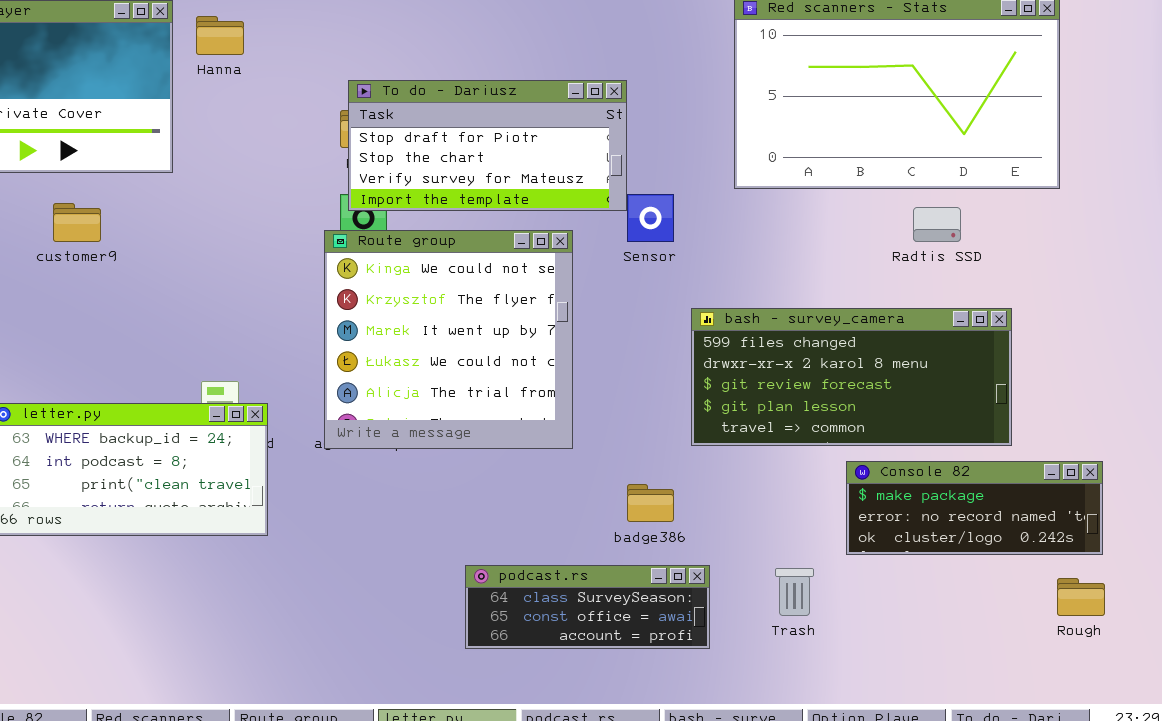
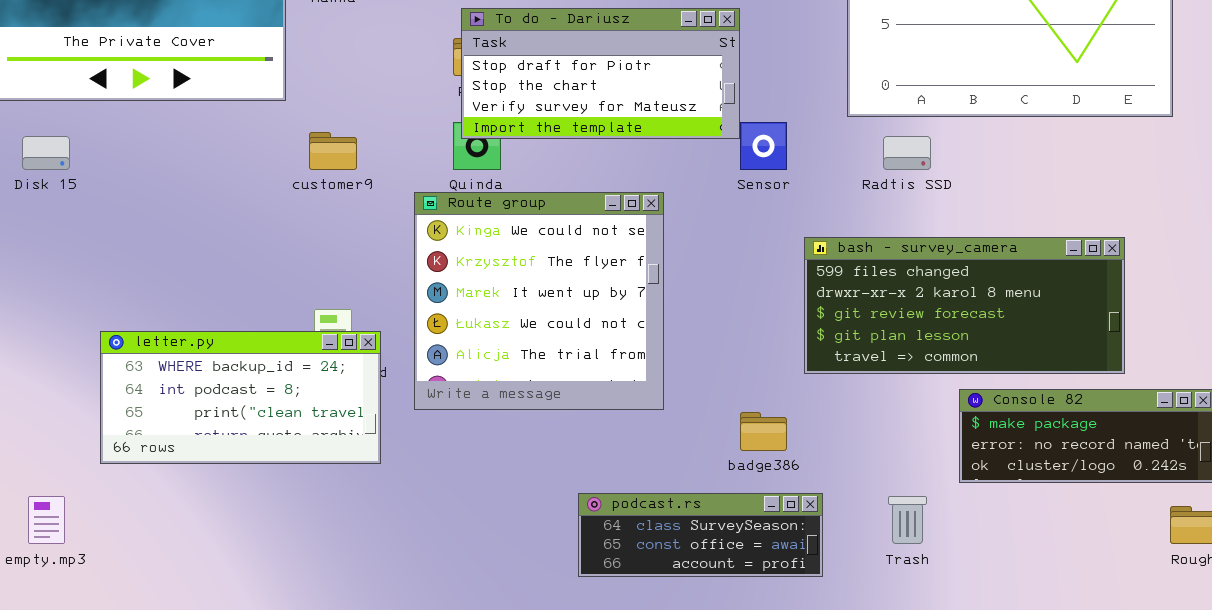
customer9: [53,203,101,242] -> [309,132,357,170], moved
Radtis SSD: [913,207,961,242] -> [883,136,931,170], moved
Route group: [324,230,573,449] -> [414,192,664,410], moved

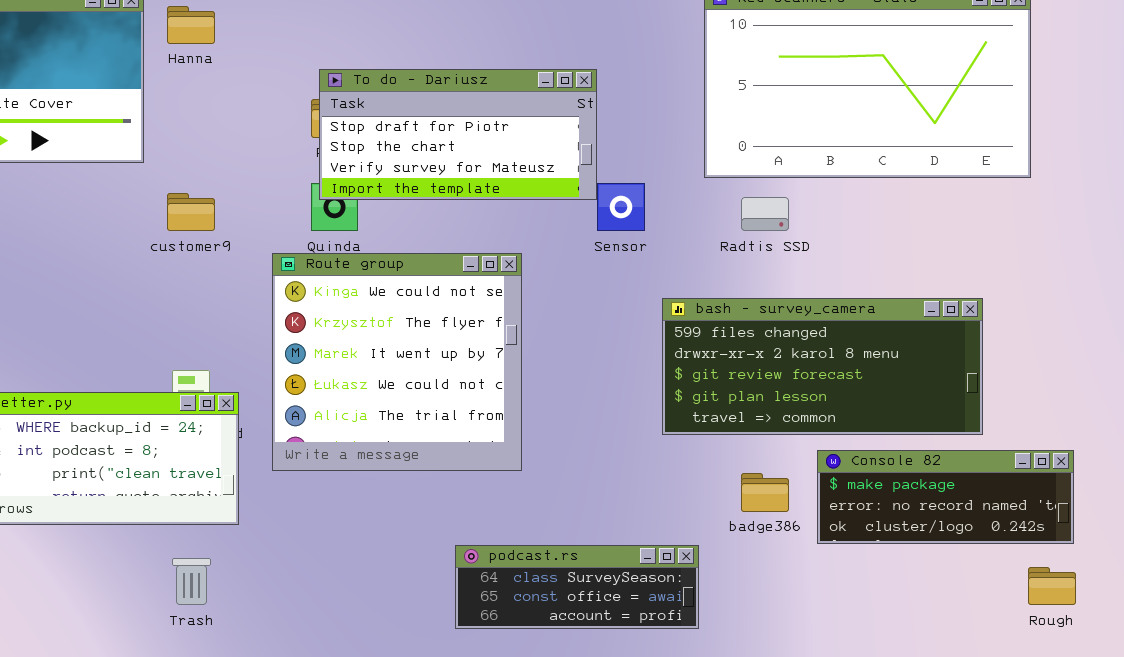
badge386: [740,412,787,451] -> [741,473,789,512], moved
podcast.rs: [578,493,823,577] -> [455,545,699,629], moved
Trash: [888,496,927,544] -> [172,558,211,605], moved

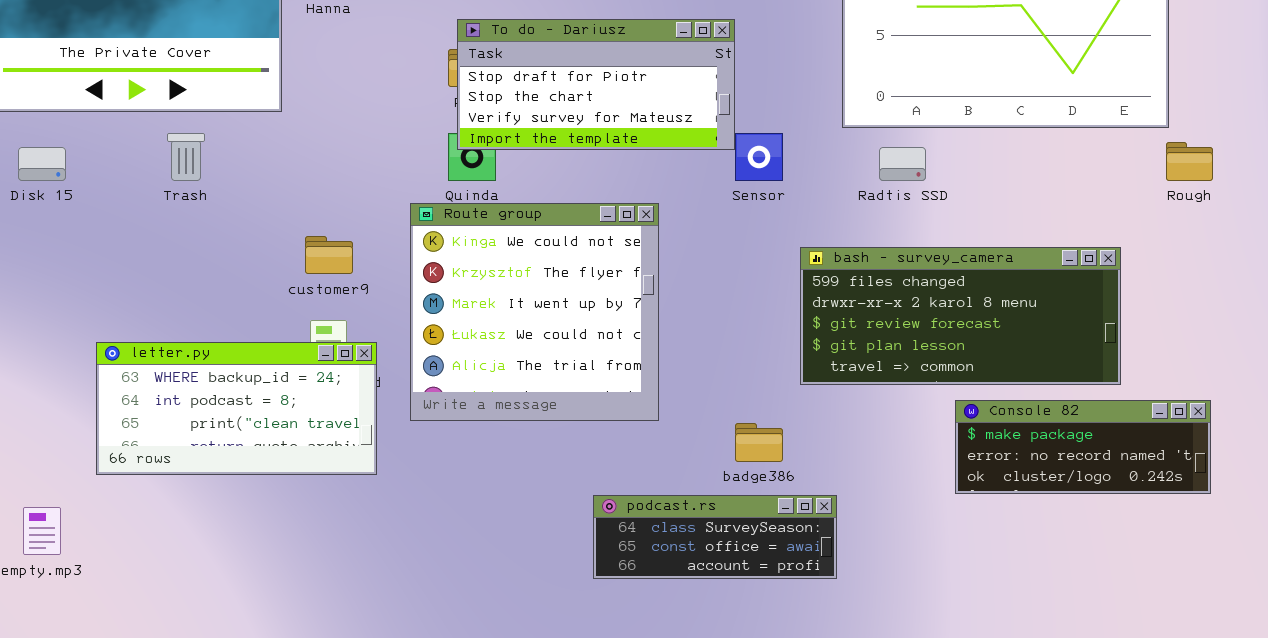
customer9: [167,193,215,231] -> [305,236,353,274], moved
badge386: [741,473,789,512] -> [735,423,783,462], moved
Trash: [172,558,211,605] -> [167,133,205,181], moved
Rough: [1028,567,1076,605] -> [1166,142,1213,181], moved

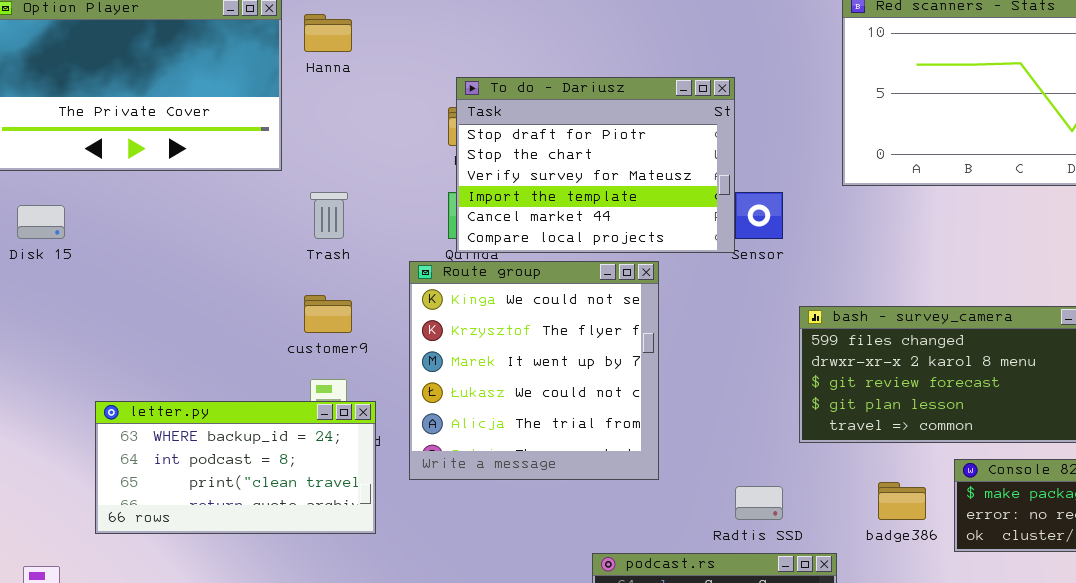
To do - Dariusz: [457,19,735,150] -> [456,77,735,253], resized
Trash: [167,133,205,181] -> [310,192,348,239], moved
Radtis SSD: [879,147,926,181] -> [735,486,783,520], moved
badge386: [735,423,783,462] -> [878,482,926,520], moved

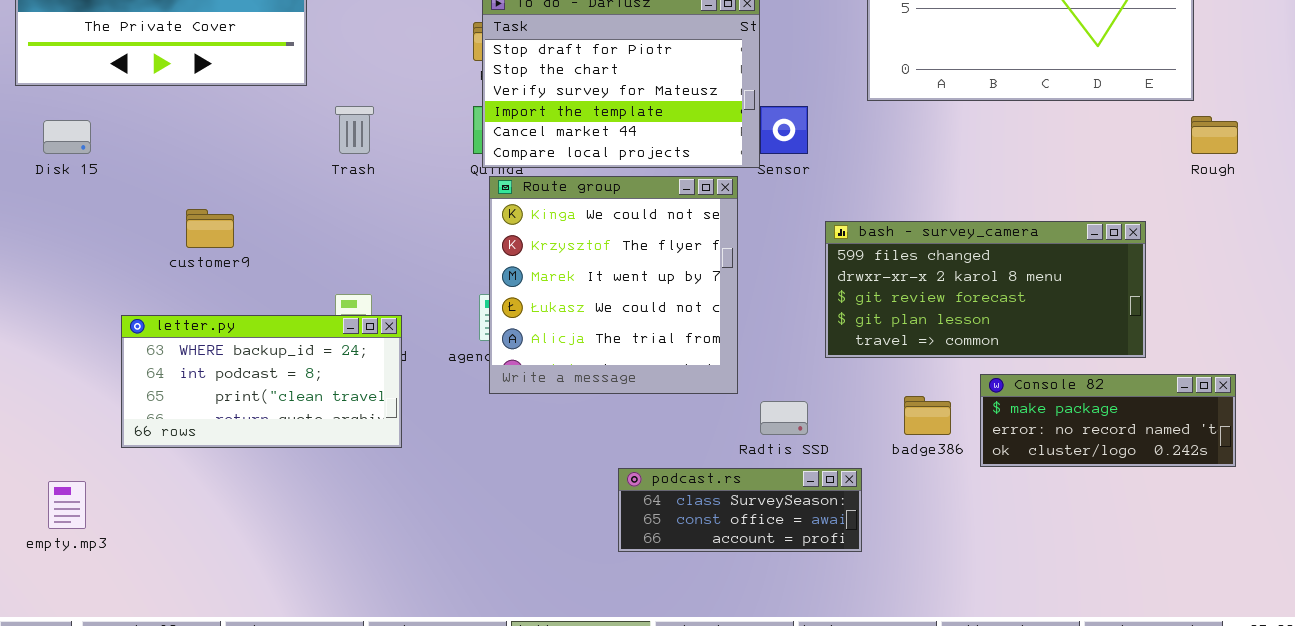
Route group: [409,261,659,480] -> [489,176,738,394], moved
customer9: [304,295,352,333] -> [186,209,234,248], moved

